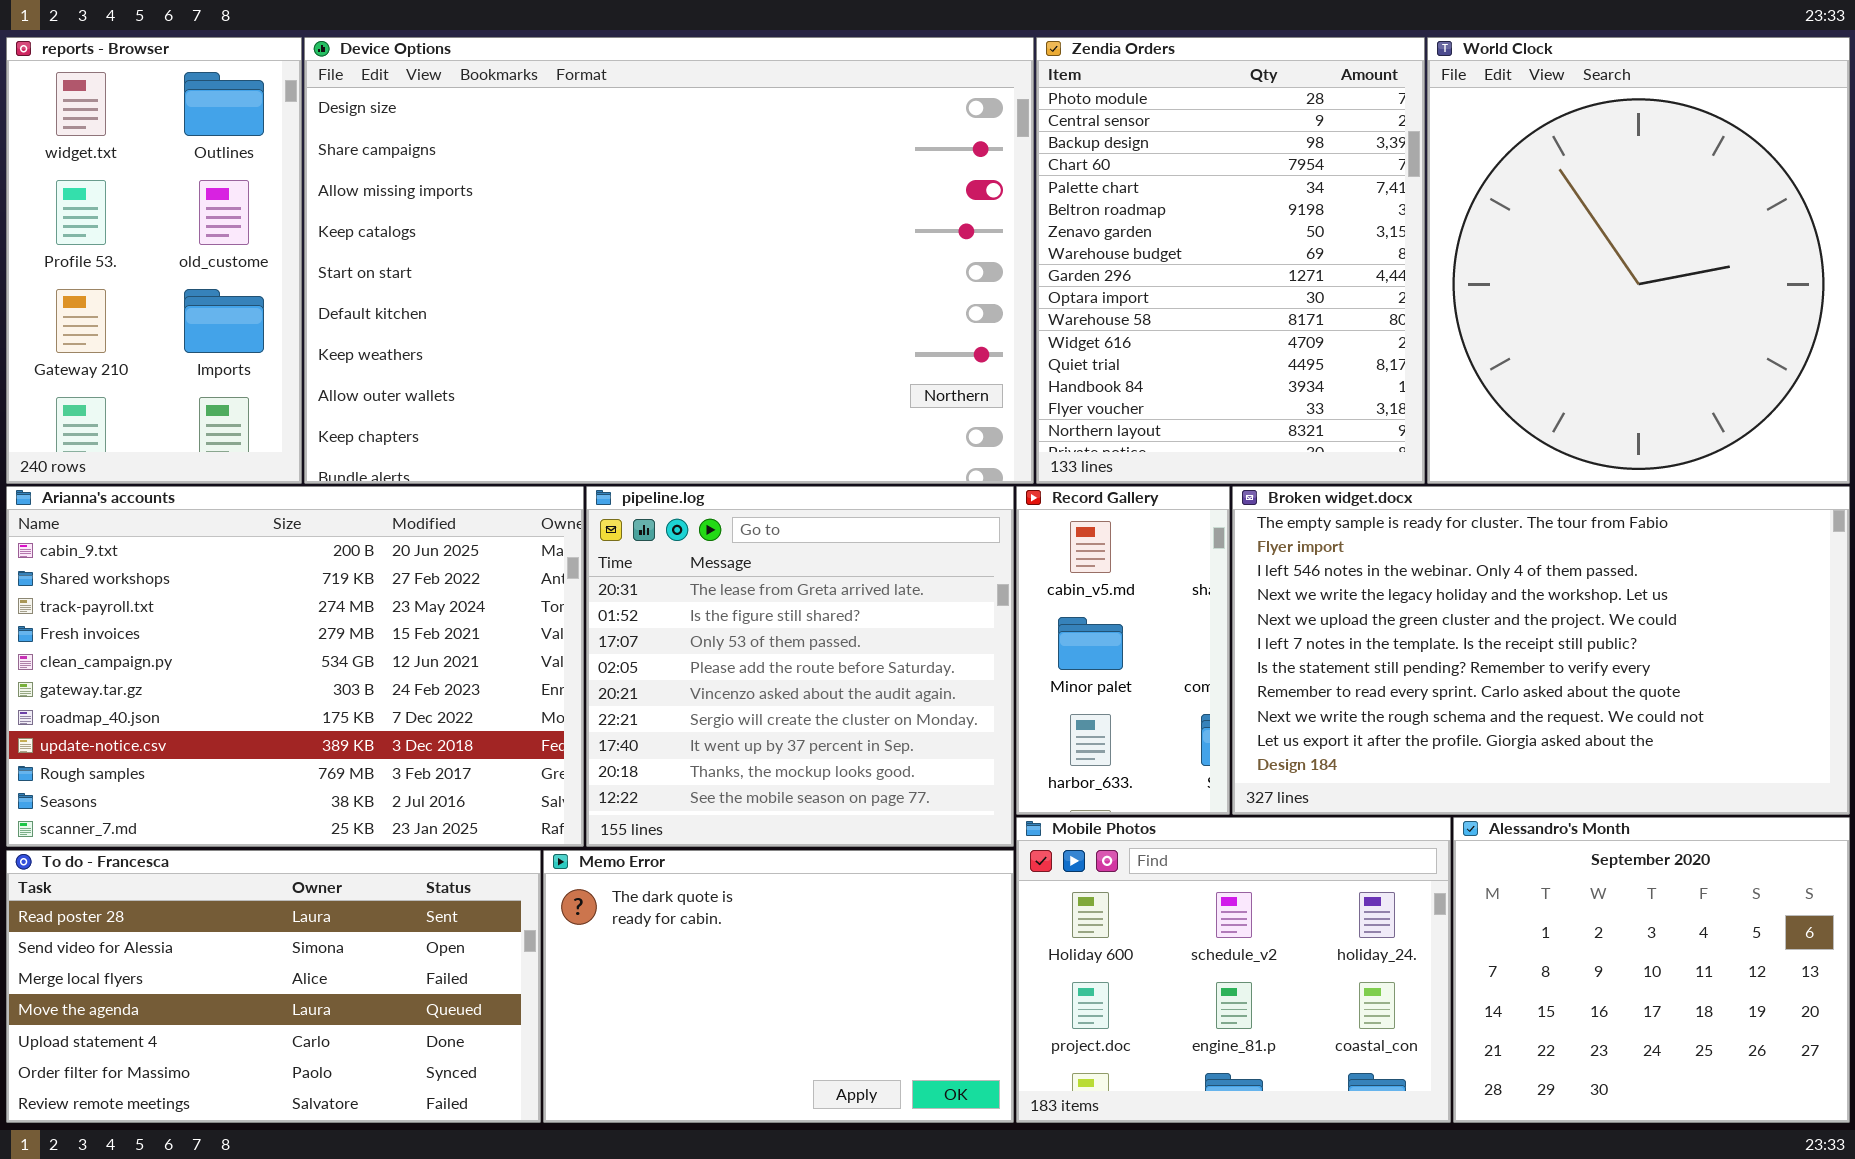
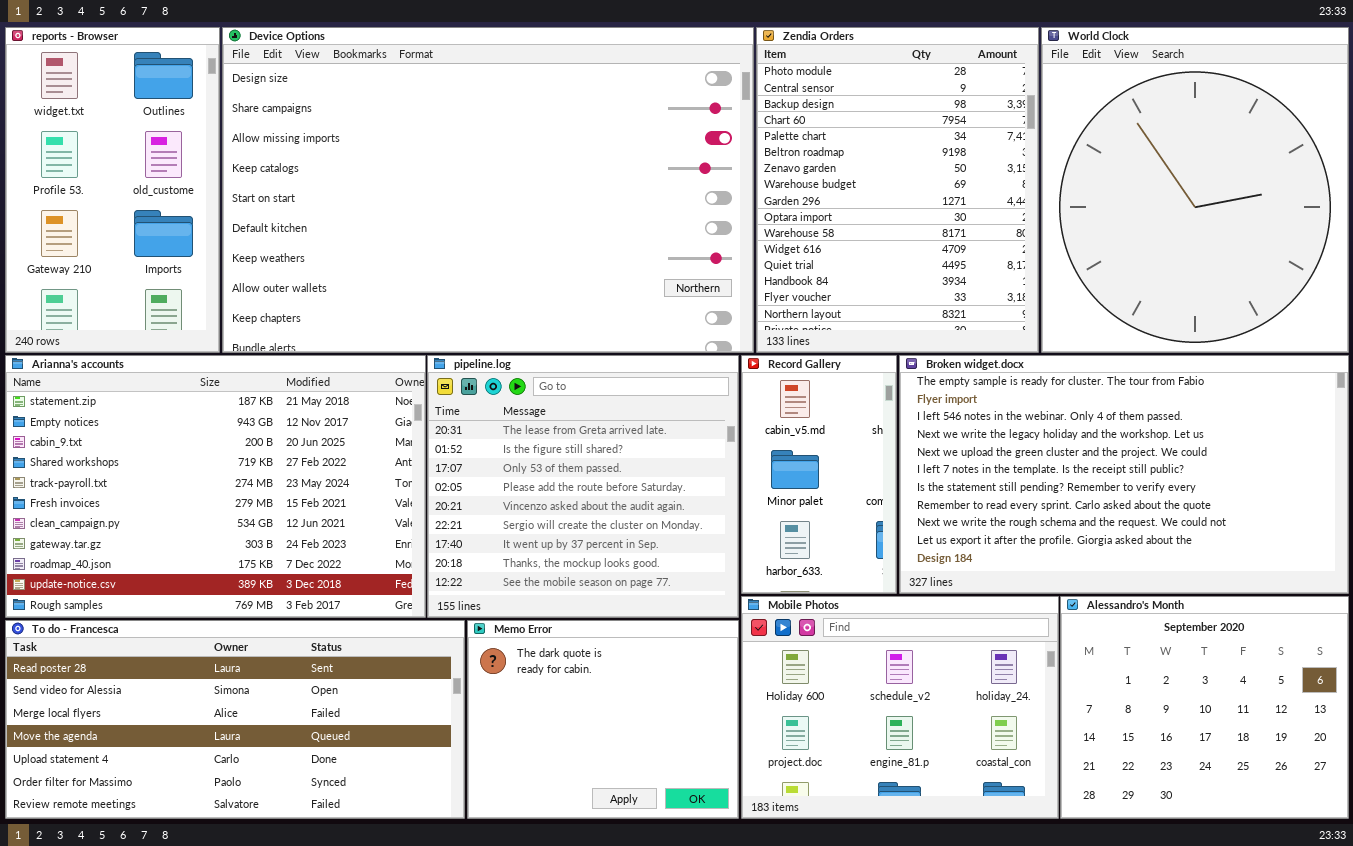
Arianna's accounts: [6,486,584,847] -> [5,355,426,618], scrolled up 2 rows
To do - Francesca: [6,850,541,1123] -> [5,620,465,819], resized
Memo Error: [543,850,1014,1123] -> [467,620,739,819], resized

